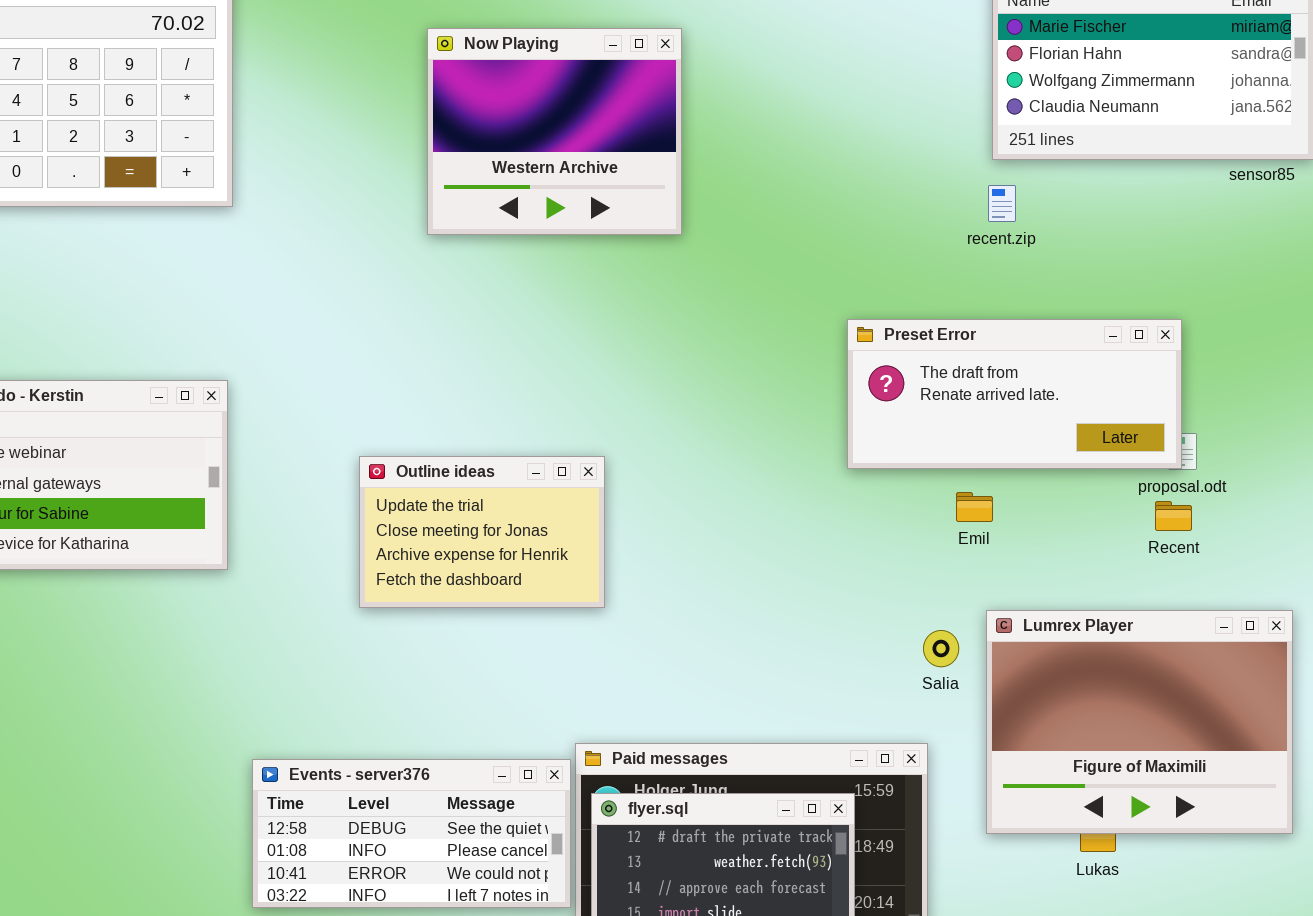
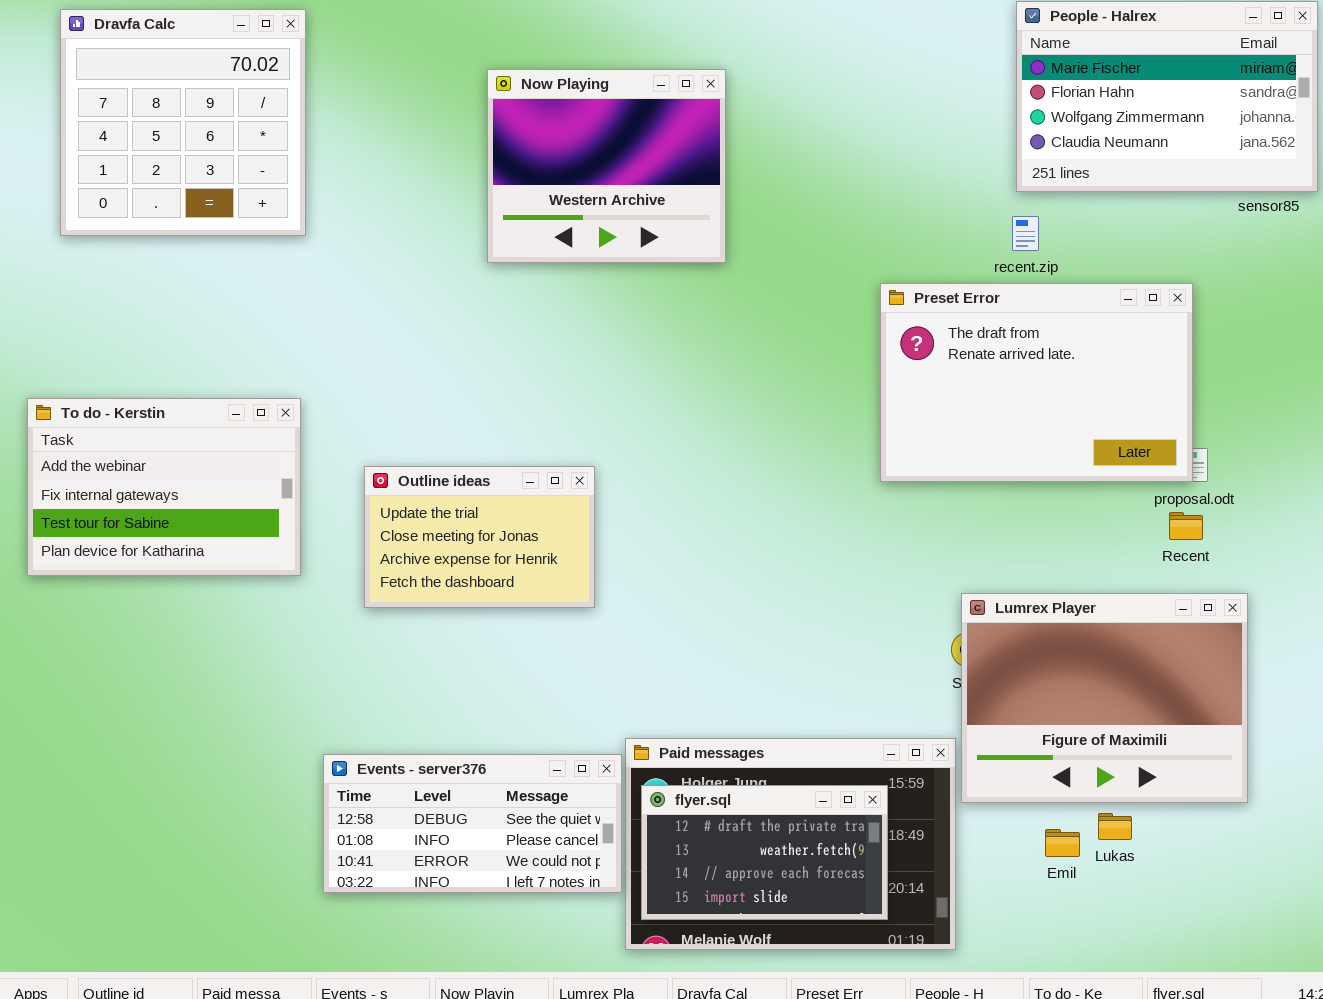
Preset Error: [847,319,1182,469] -> [880,283,1193,482], resized
Outline ideas: [359,456,605,608] -> [364,466,595,608], moved
Emil: [956,492,993,522] -> [1045,829,1080,857], moved
Lumrex Player: [986,610,1293,834] -> [961,593,1248,803], moved

